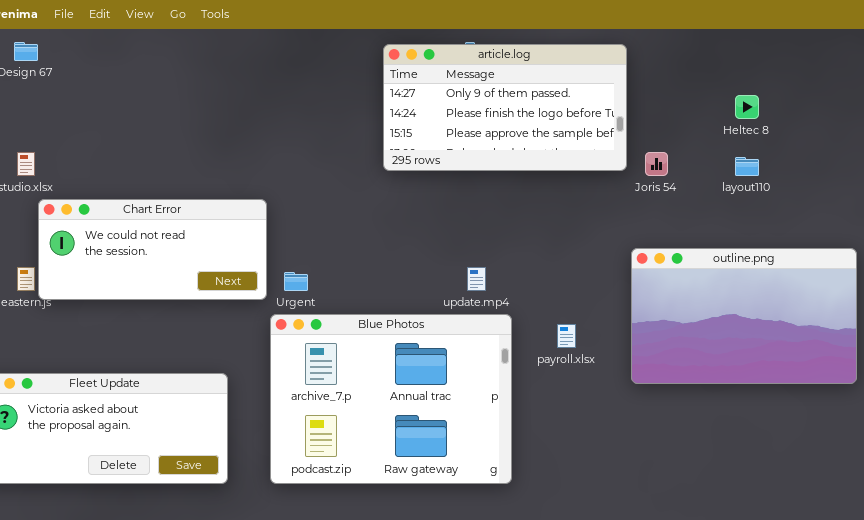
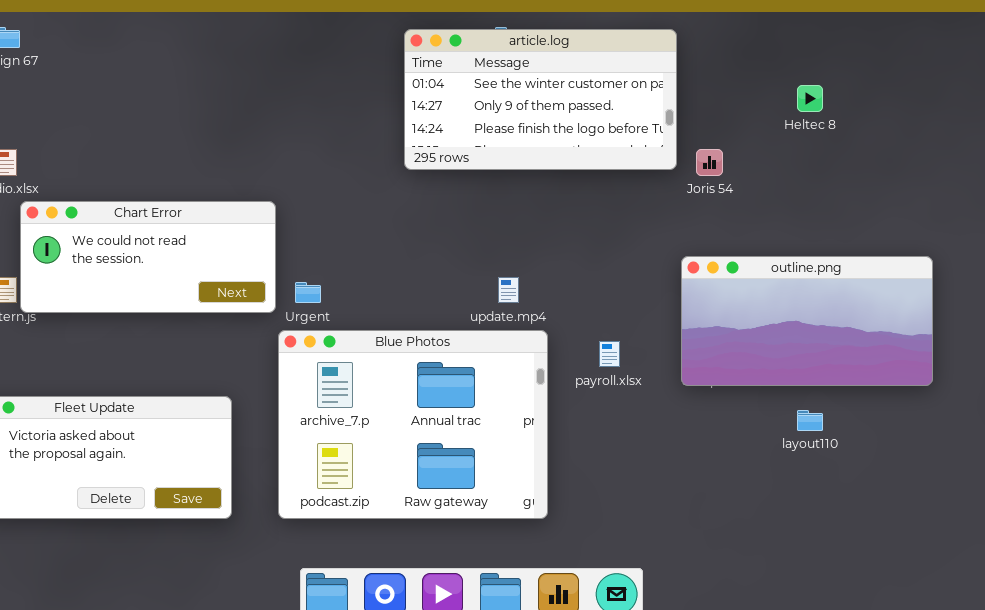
article.log: [383,44,627,171] -> [404,29,677,170], scrolled up 1 row
layout110: [735,157,759,176] -> [797,410,823,431], moved
outline.png: [631,248,857,384] -> [681,256,933,386], resized

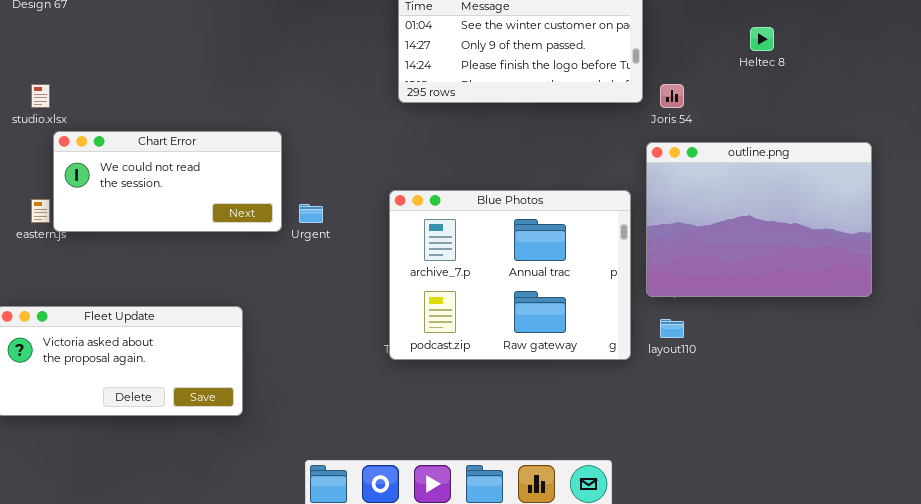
outline.png: [681,256,933,386] -> [646,142,872,297], resized
Blue Photos: [278,330,548,519] -> [389,190,631,360], moved
layout110: [797,410,823,431] -> [660,319,684,338], moved

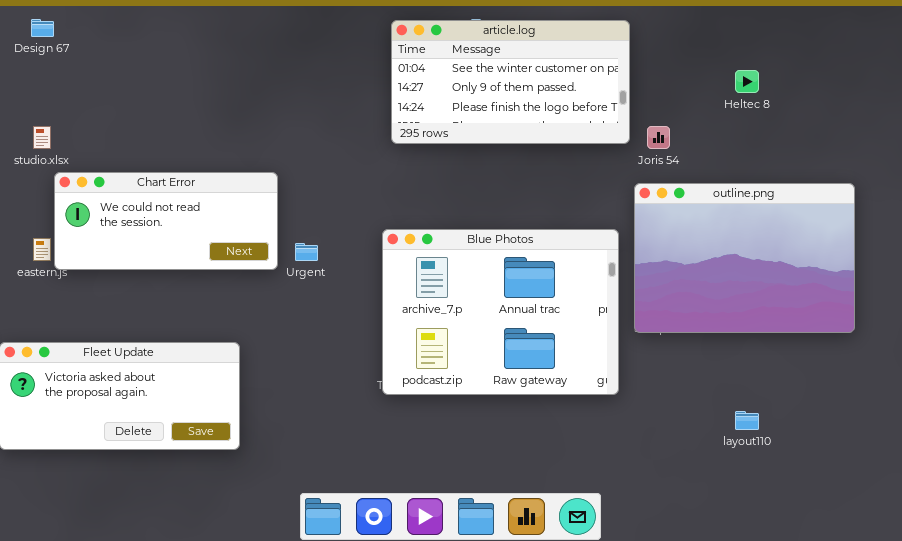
layout110: [660,319,684,338] -> [735,411,759,430], moved

